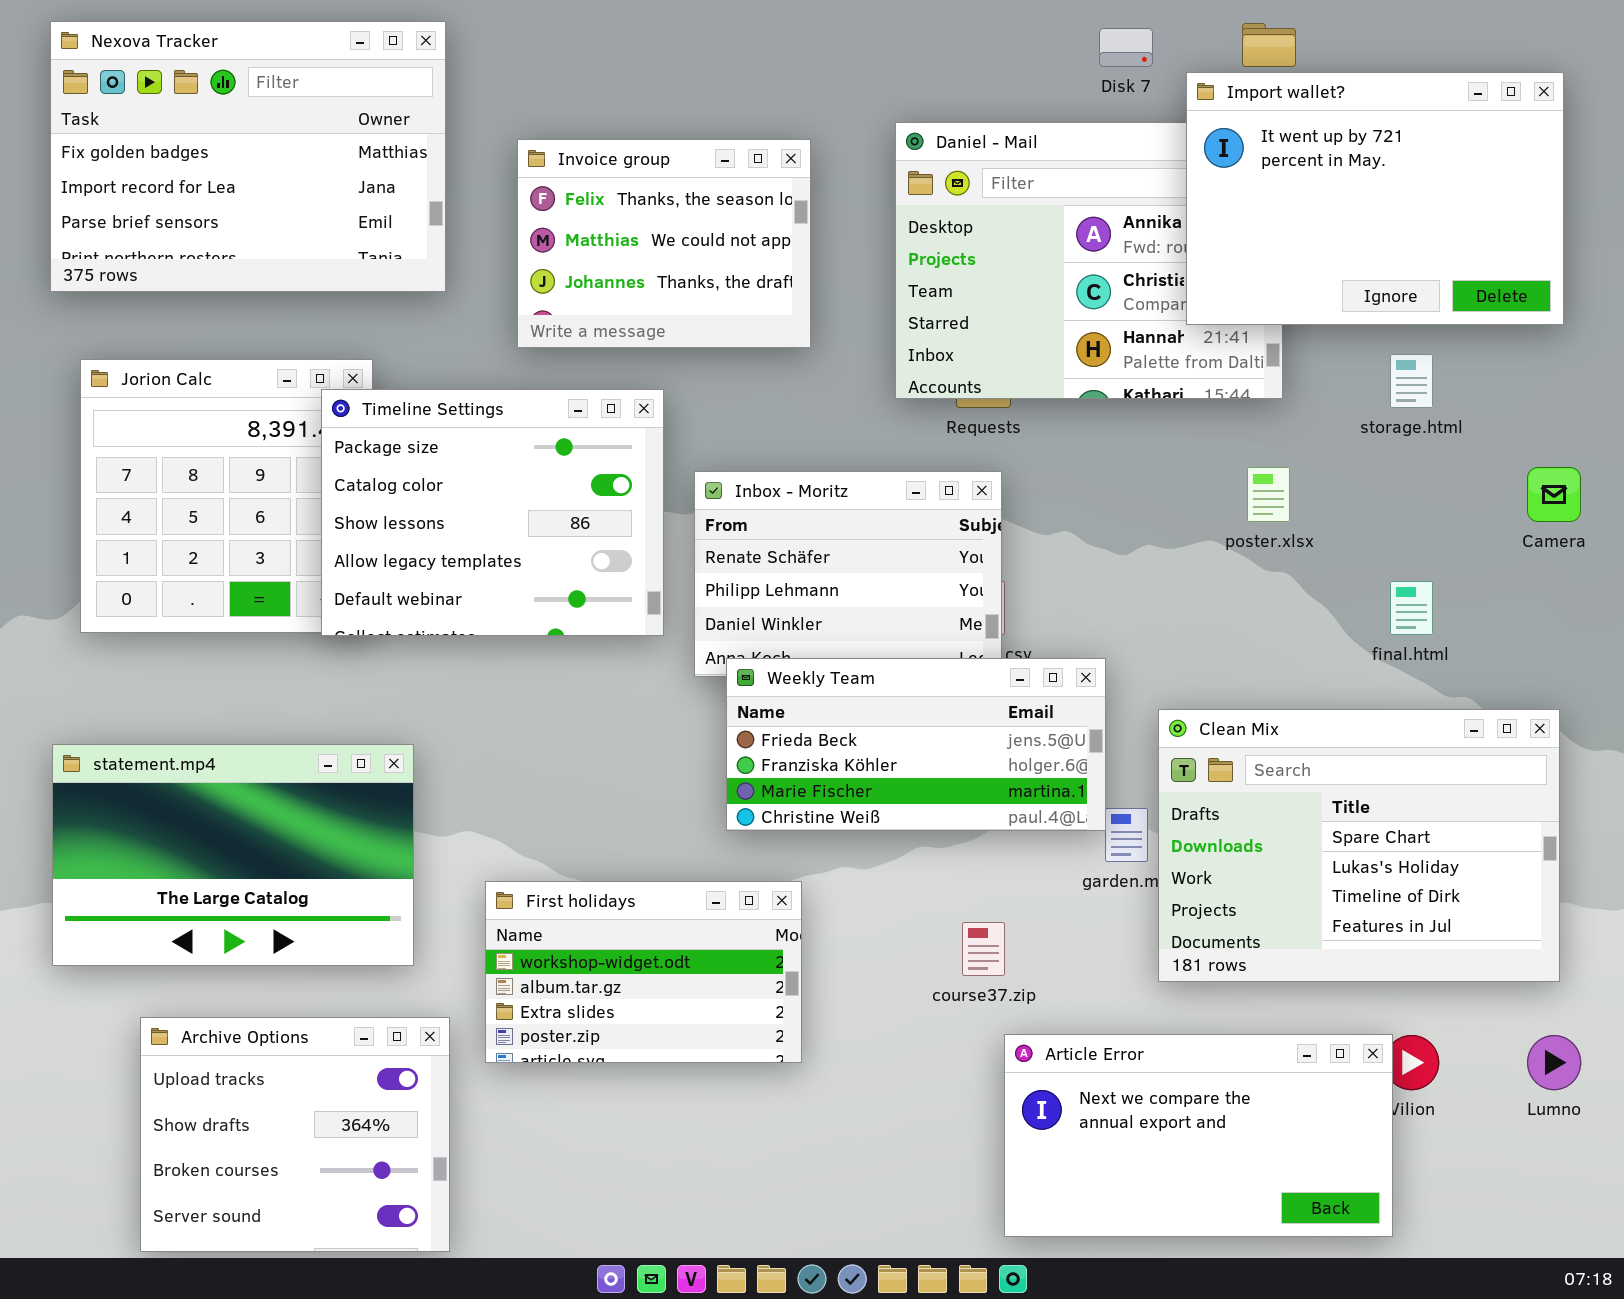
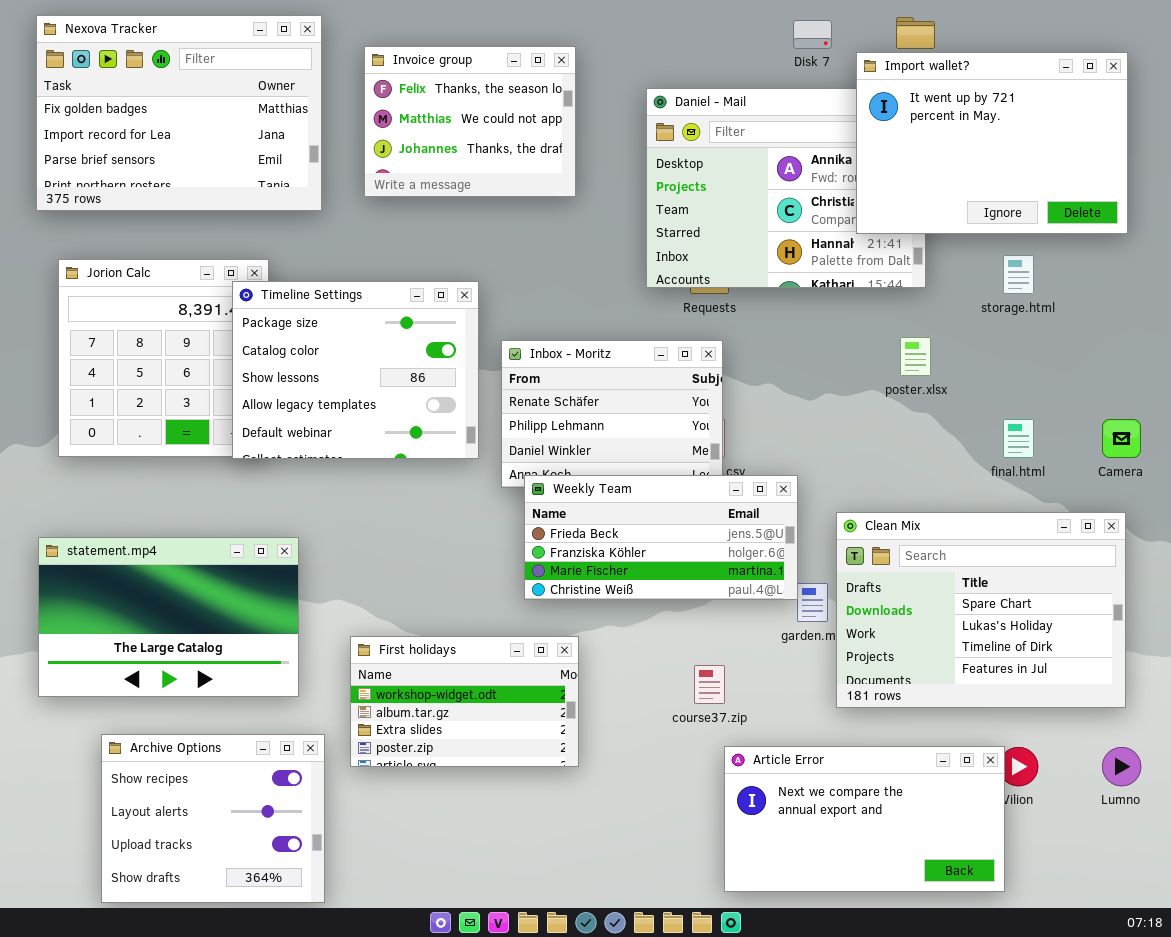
Invoice group: [517,139,811,348] -> [364,46,576,197], moved
Camera: [1527,467,1581,522] -> [1102,419,1141,458], moved
Archive Options: [140,1017,450,1252] -> [101,734,325,903], scrolled up 2 rows

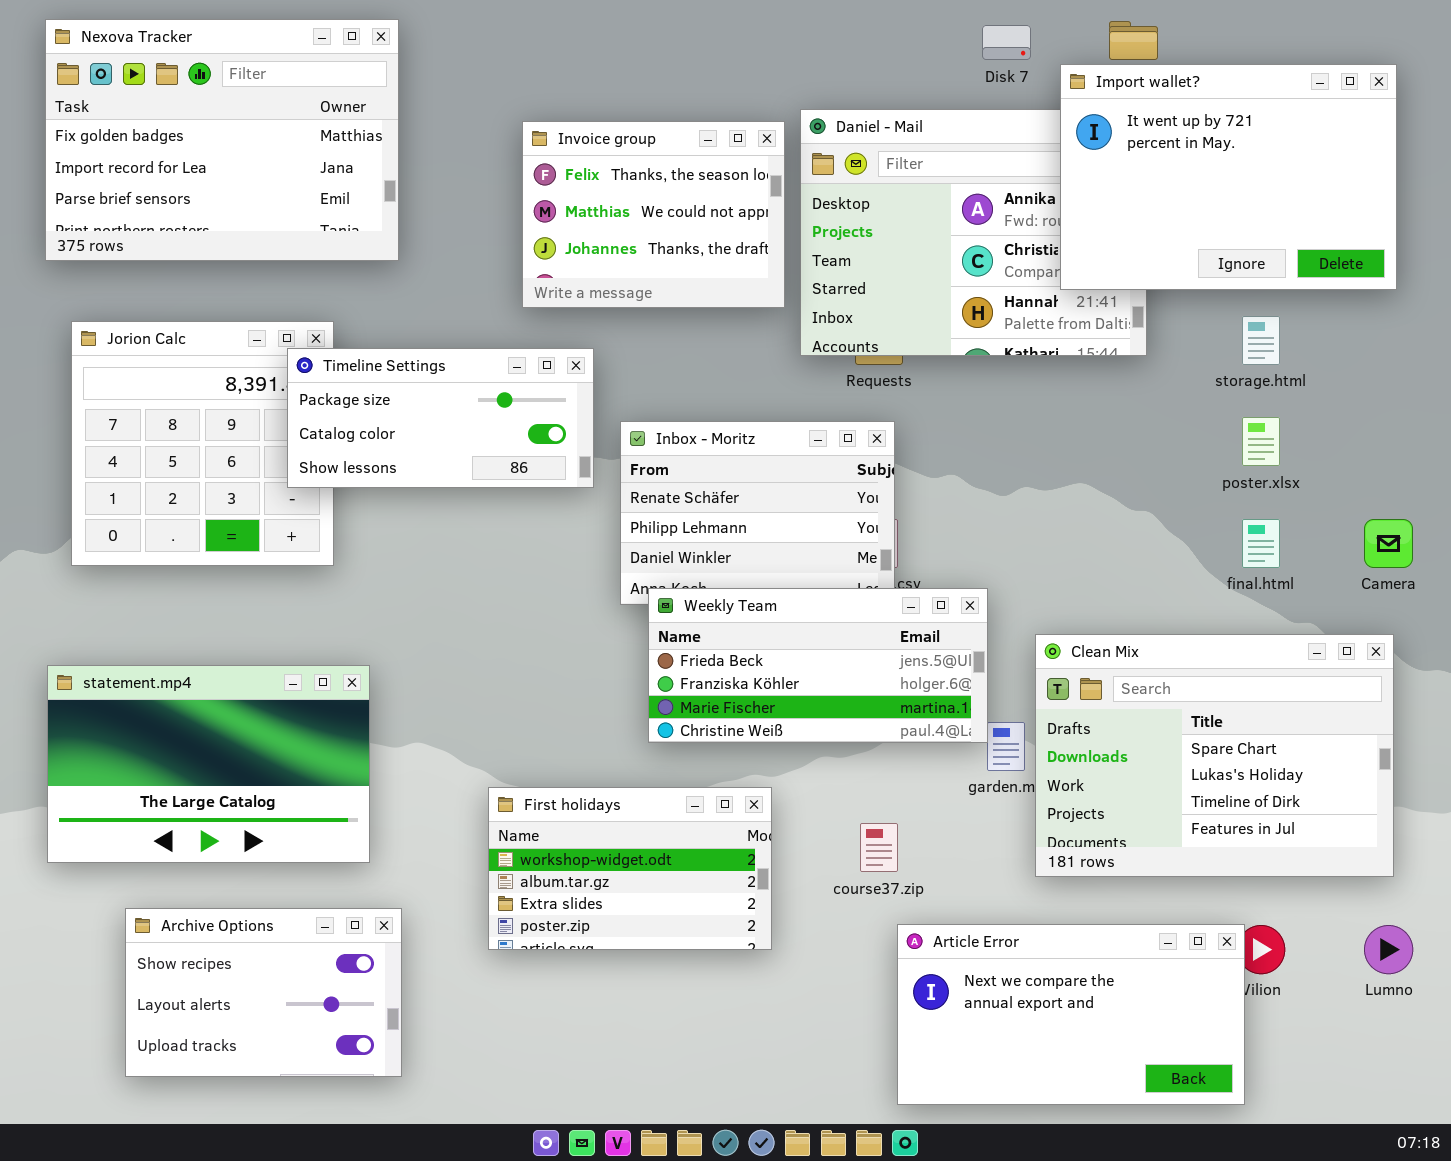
Invoice group: [364,46,576,197] -> [522,121,785,308], moved
Timeline Settings: [232,281,479,459] -> [287,348,594,488], resized
poster.xlsx: [900,337,931,376] -> [1242,417,1280,466], moved
First holidays: [350,636,579,767] -> [488,787,772,950], moved
Archive Options: [101,734,325,903] -> [125,908,402,1077], resized

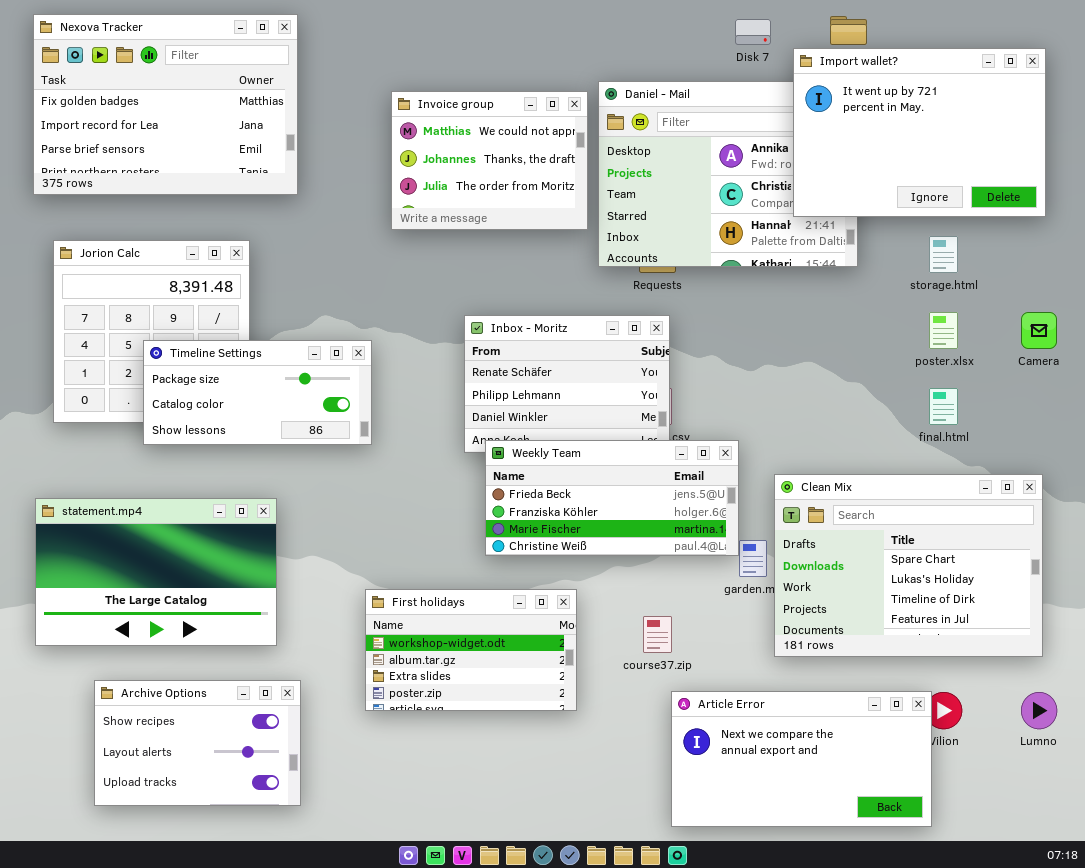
Invoice group: [522,121,785,308] -> [391,91,588,230], scrolled down 1 row
Timeline Settings: [287,348,594,488] -> [143,340,372,445], moved
Camera: [1364,519,1413,568] -> [1021,312,1057,349], moved

